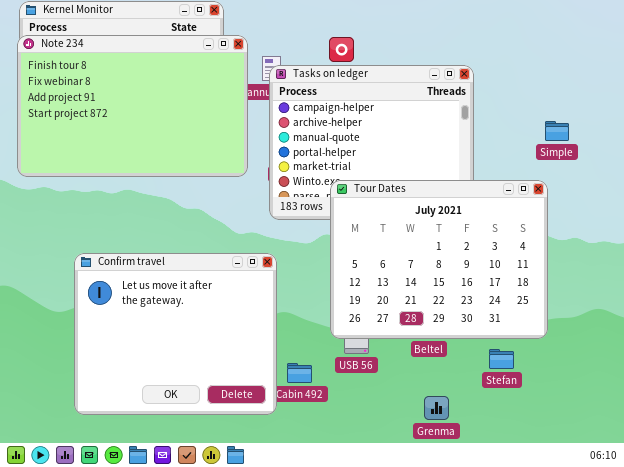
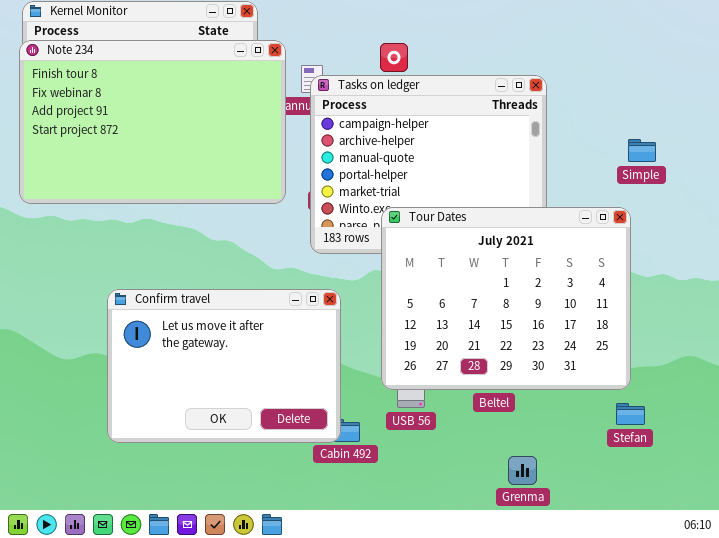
Confirm travel: [74,253,277,415] -> [107,289,341,443], moved, resized
Stefan: [489,349,514,369] -> [616,403,645,425], moved
Grenma: [424,396,449,420] -> [508,456,537,485], moved

